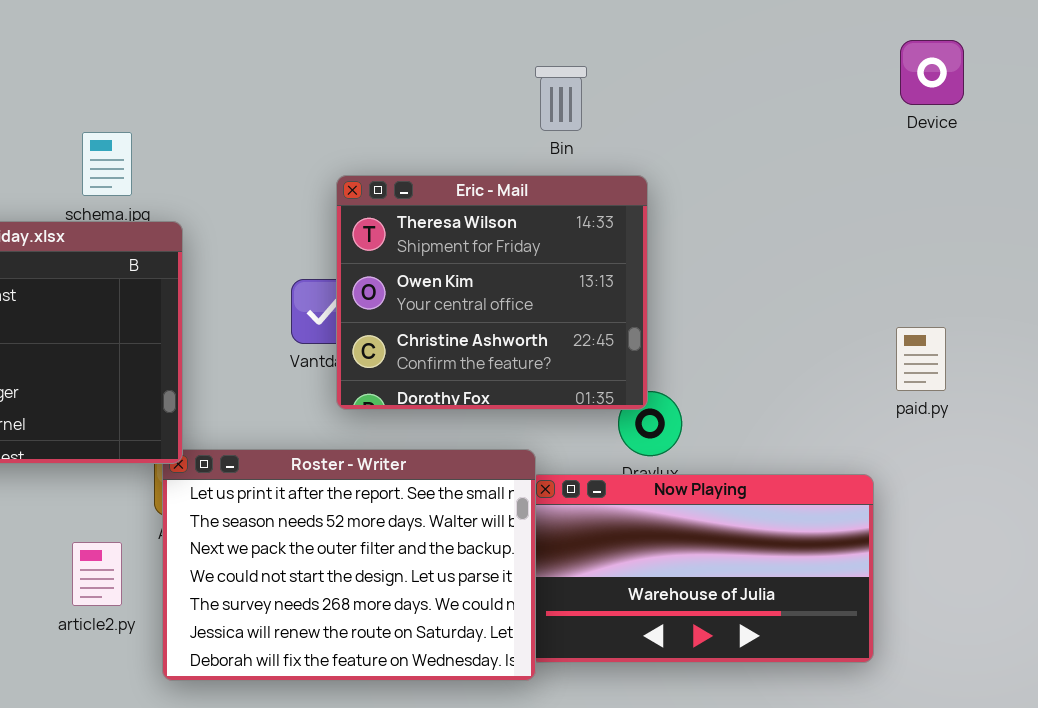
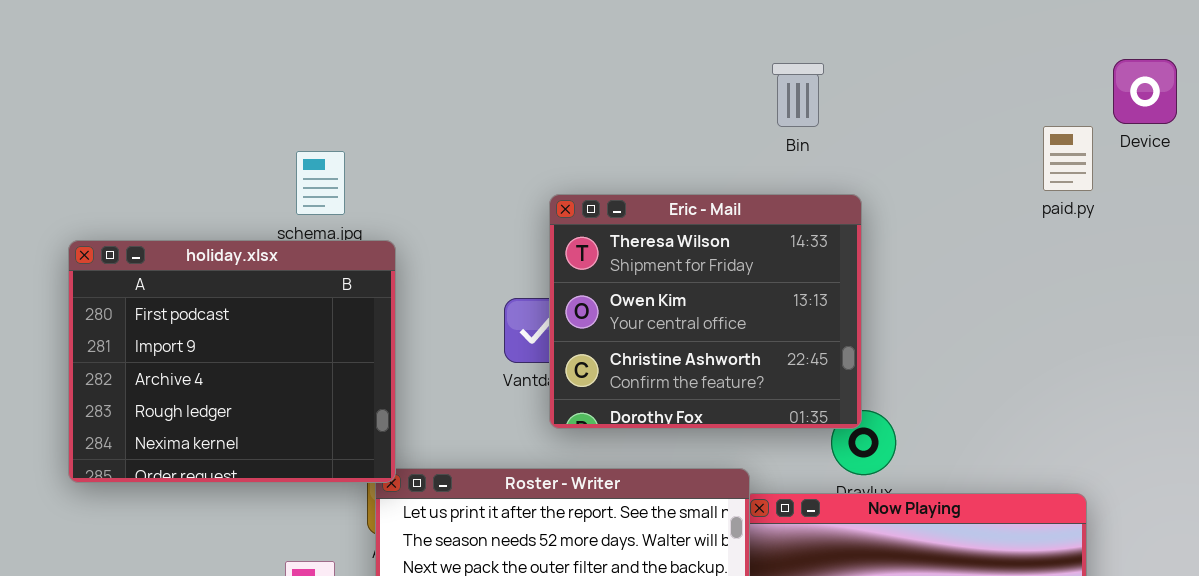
Bin: [535,66,587,131] -> [772,63,824,127], moved
paid.py: [896,327,946,391] -> [1043,126,1093,191], moved

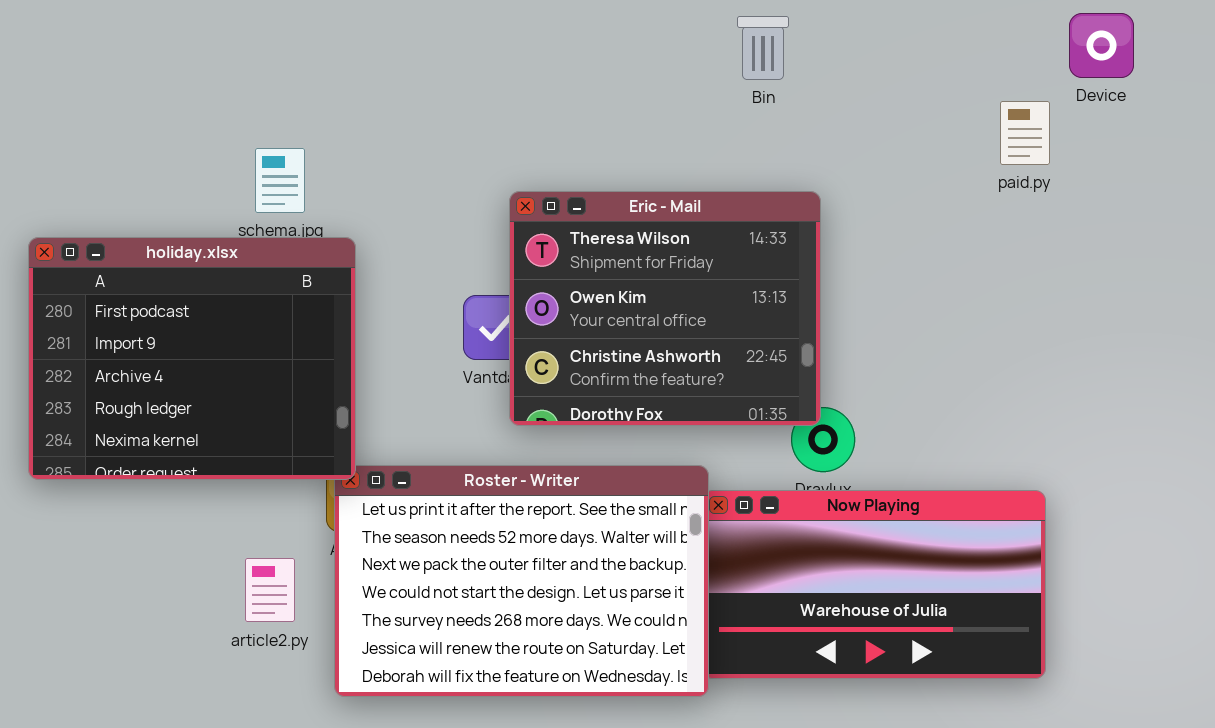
Device: [1113,59,1177,124] -> [1069,13,1134,78], moved
Bin: [772,63,824,127] -> [737,16,789,80], moved
paid.py: [1043,126,1093,191] -> [1000,101,1050,165], moved

